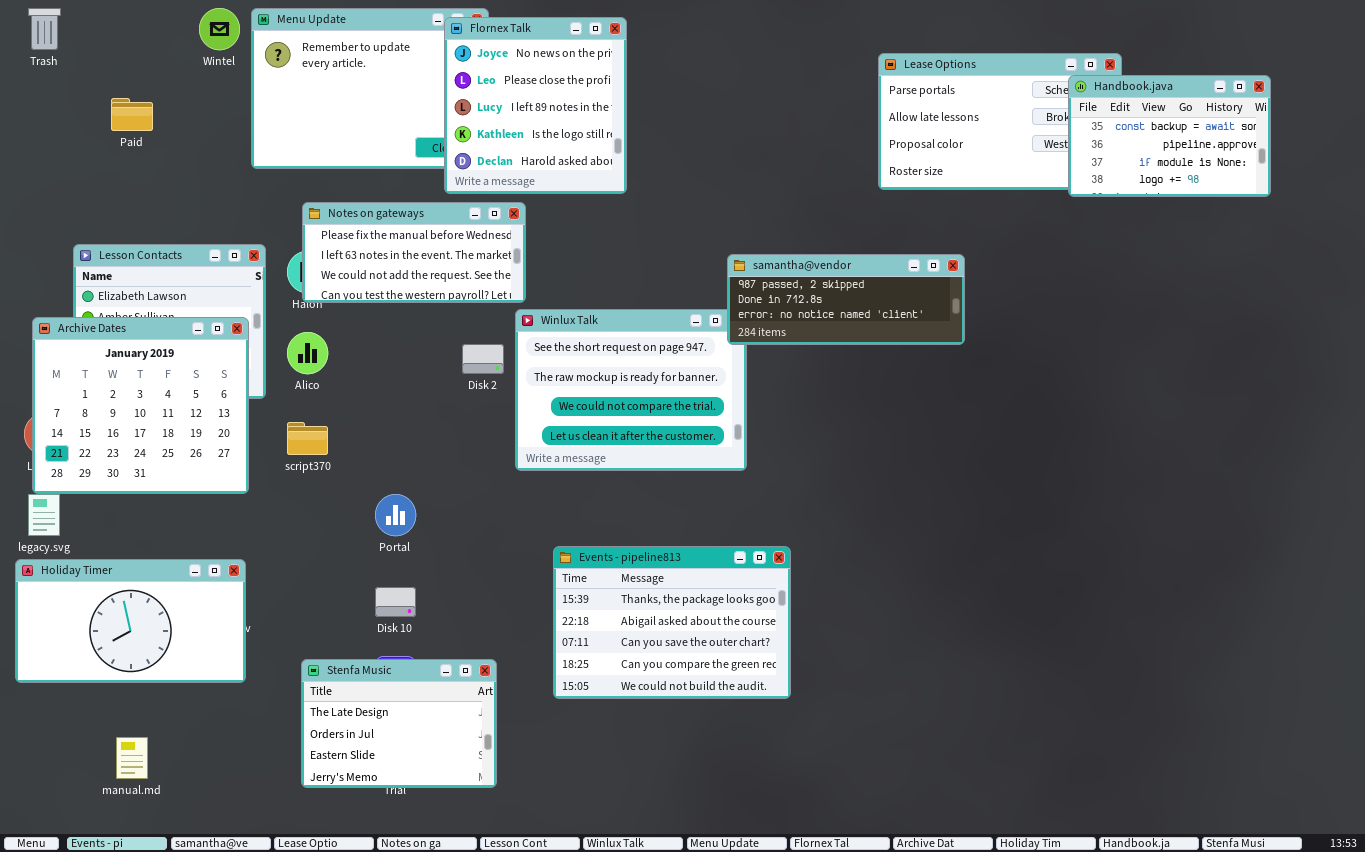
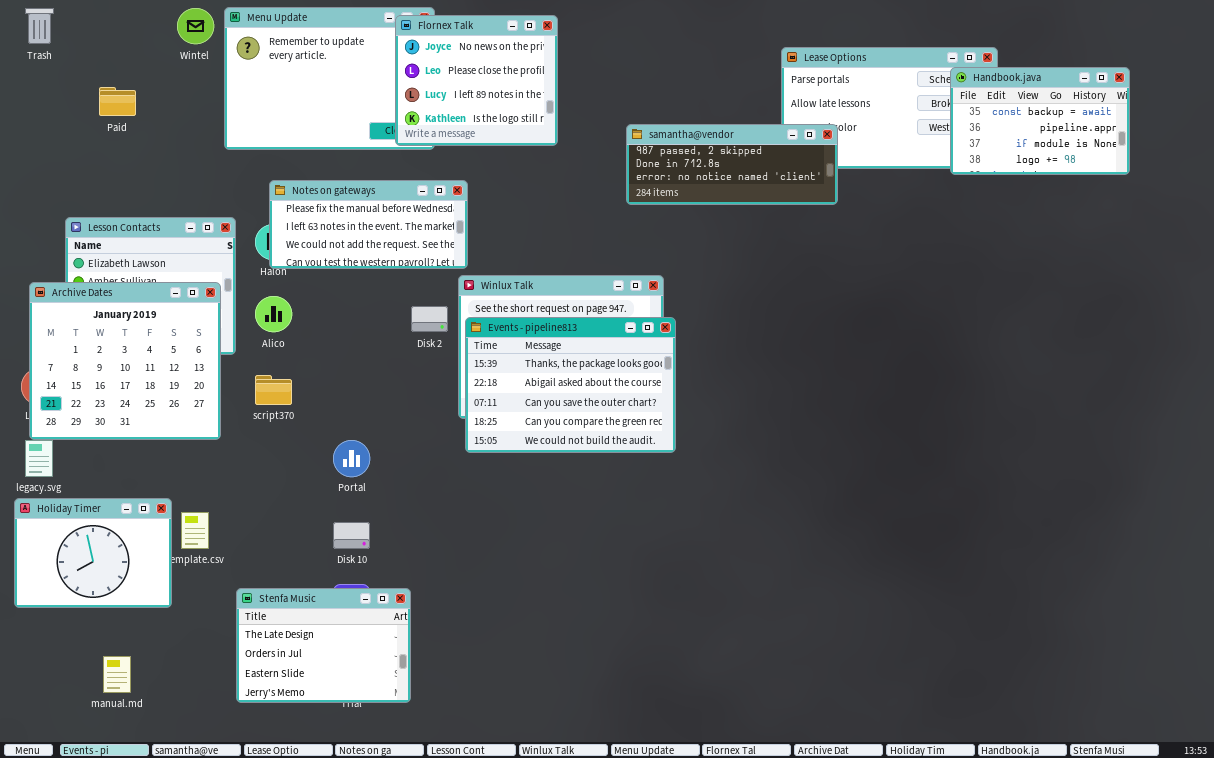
Flornex Talk: [444,17,627,194] -> [395,15,558,146], resized
samantha@vendor: [727,254,965,345] -> [626,124,838,205], moved
Events - pipeline813: [553,546,791,699] -> [465,317,676,453], moved
Holiday Timer: [15,559,246,683] -> [14,498,172,608], resized
Stenfa Music: [301,659,497,788] -> [236,588,411,703], moved

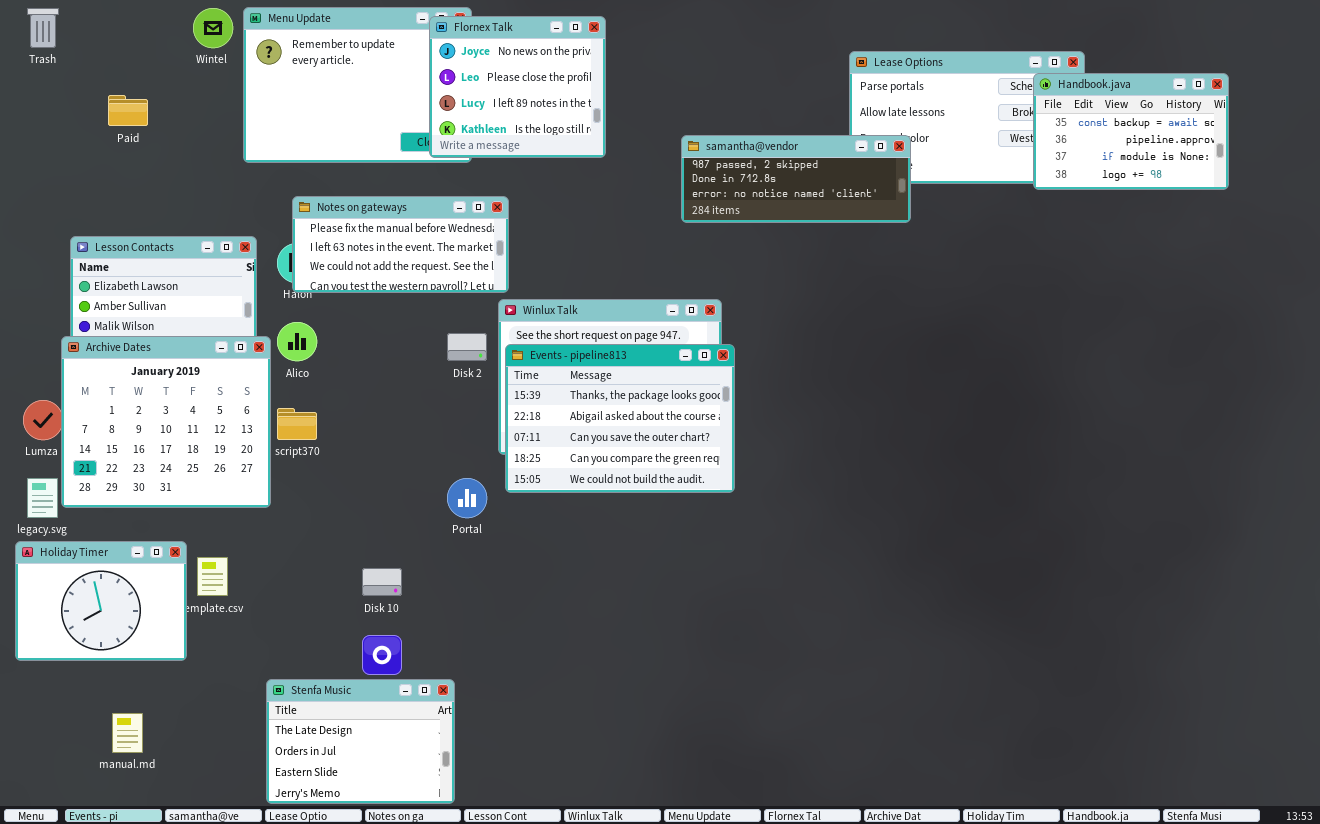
Archive Dates: [29,282,221,440] -> [61,336,271,508], moved
Portal: [333,440,370,477] -> [447,478,487,518], moved
Stenfa Music: [236,588,411,703] -> [266,679,455,804], moved

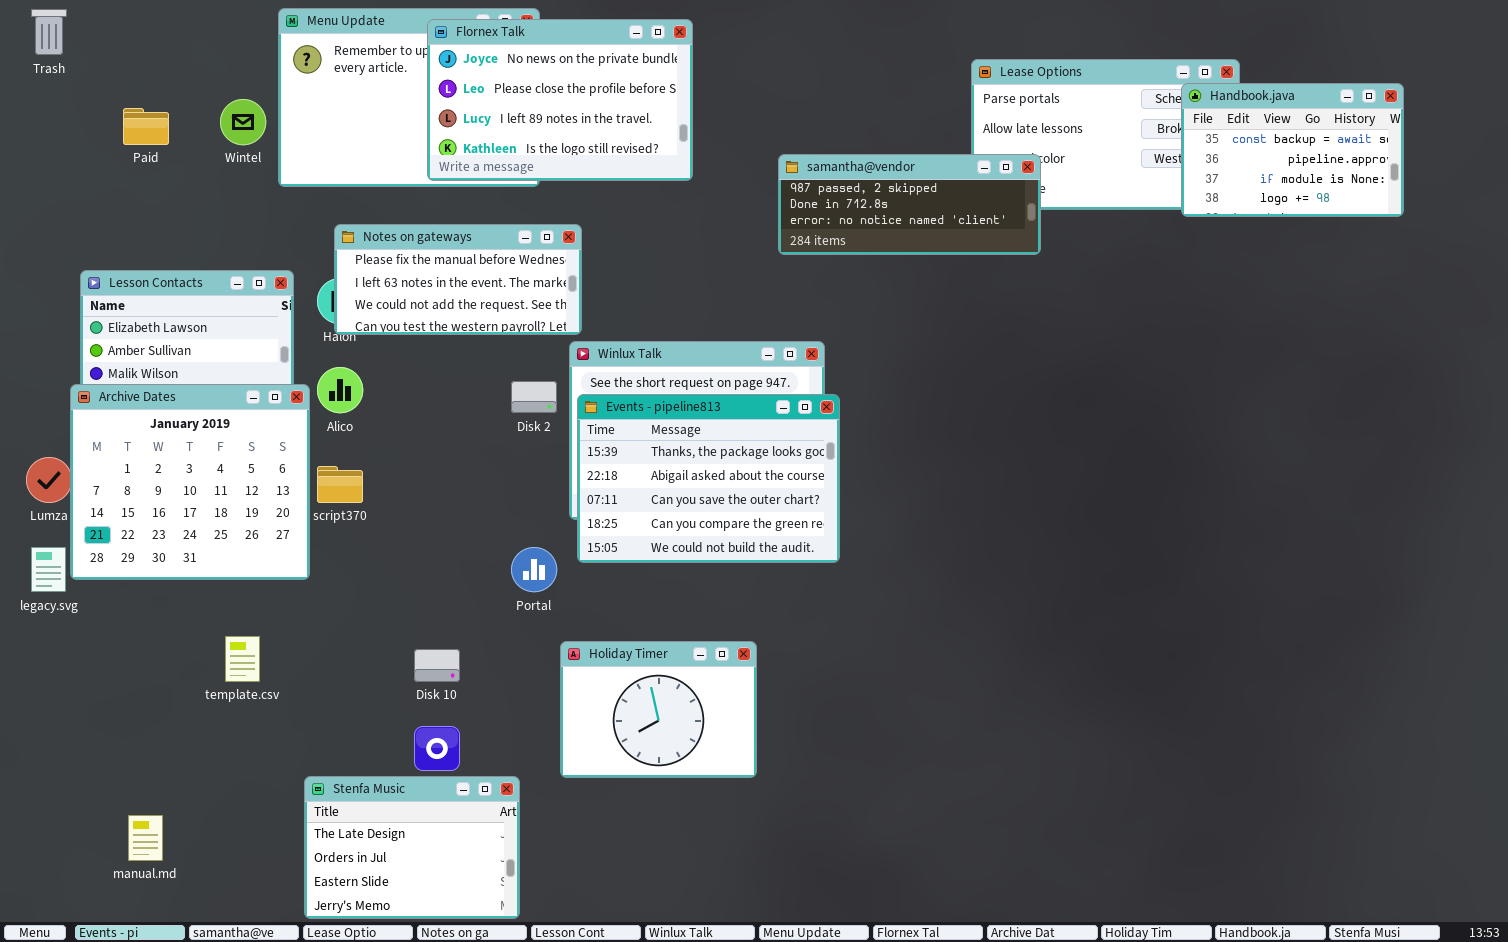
Wintel: [193,8,233,48] -> [220,99,266,145], moved
Flornex Talk: [429,16,606,158] -> [427,19,693,181], resized
Holiday Timer: [15,541,187,661] -> [560,641,757,778], moved

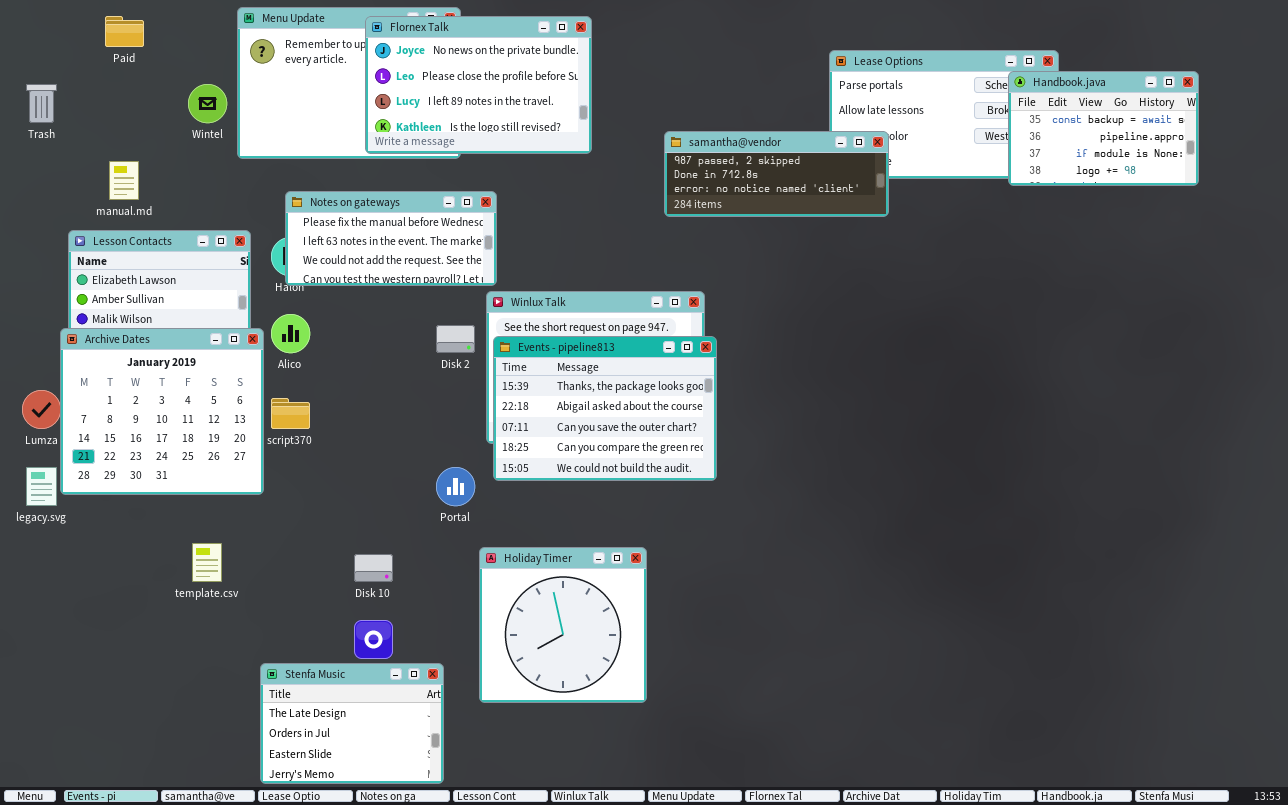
Trash: [31,9,67,55] -> [26,84,57,123], moved
Paid: [123,108,169,145] -> [105,16,144,47], moved
Holiday Timer: [560,641,757,778] -> [479,547,647,703], resized
manual.md: [128,815,163,861] -> [109,161,139,200], moved

